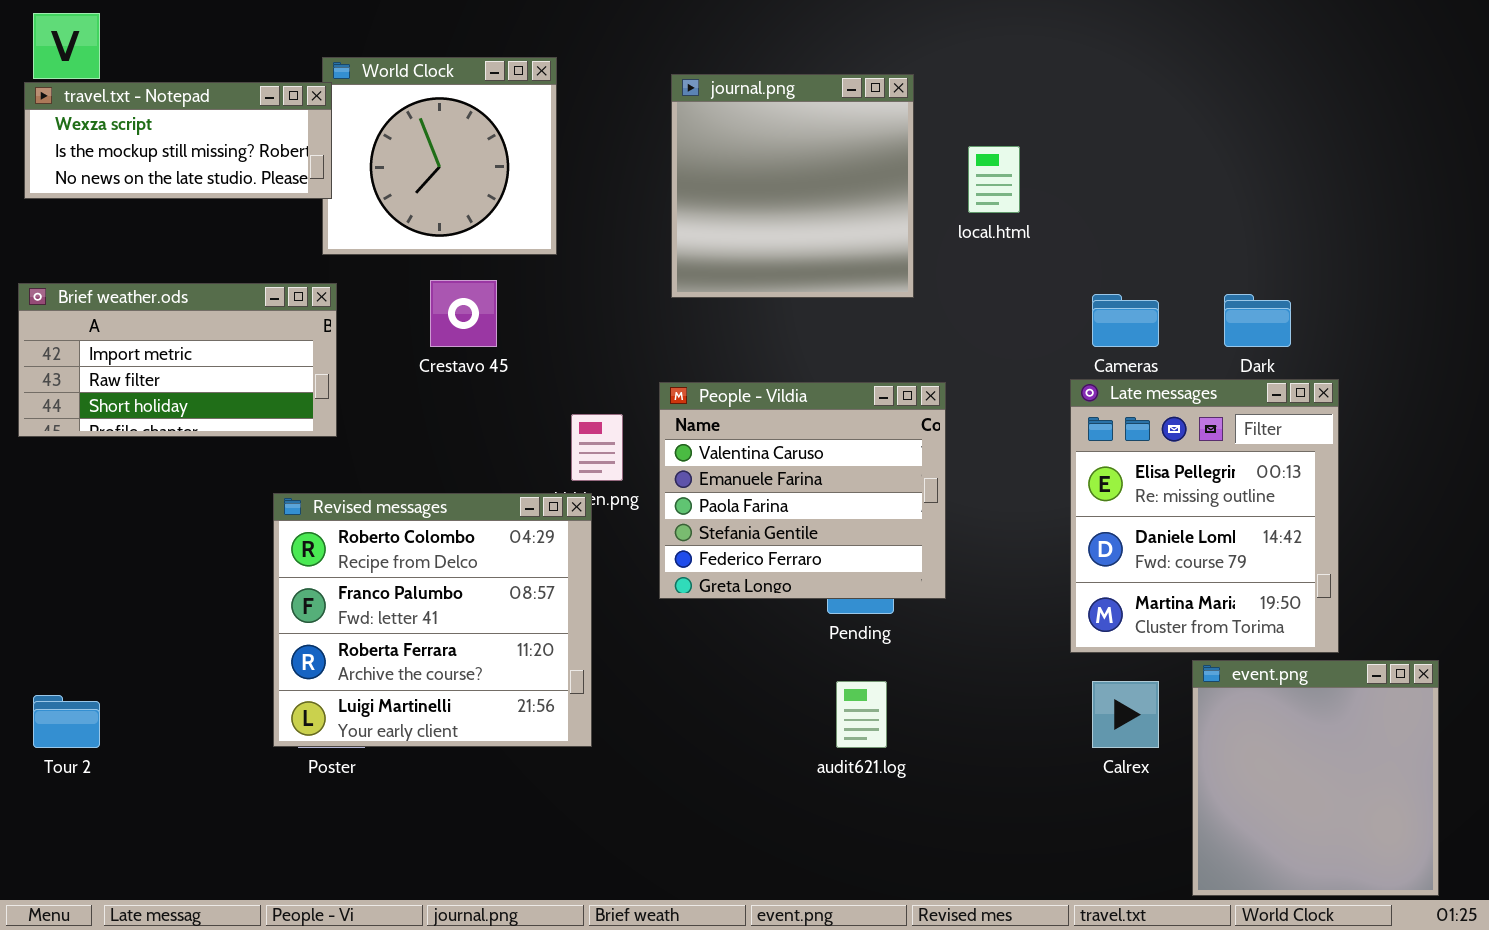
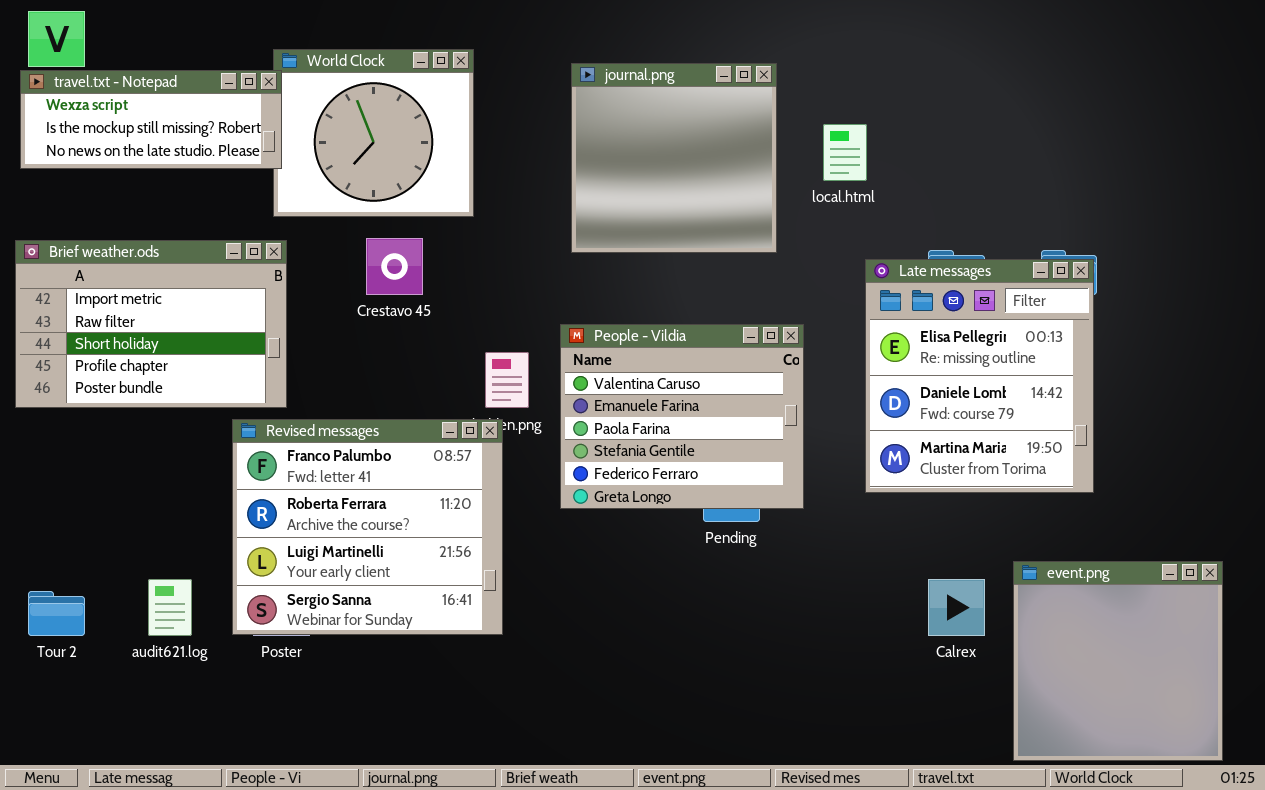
Brief weather.ods: [18,283,337,437] -> [15,240,287,408], resized
Late messages: [1070,379,1339,653] -> [865,259,1094,493], moved
Revised messages: [273,493,592,747] -> [232,419,503,635], scrolled down 1 row
audit621.log: [836,681,887,748] -> [148,579,192,636], moved

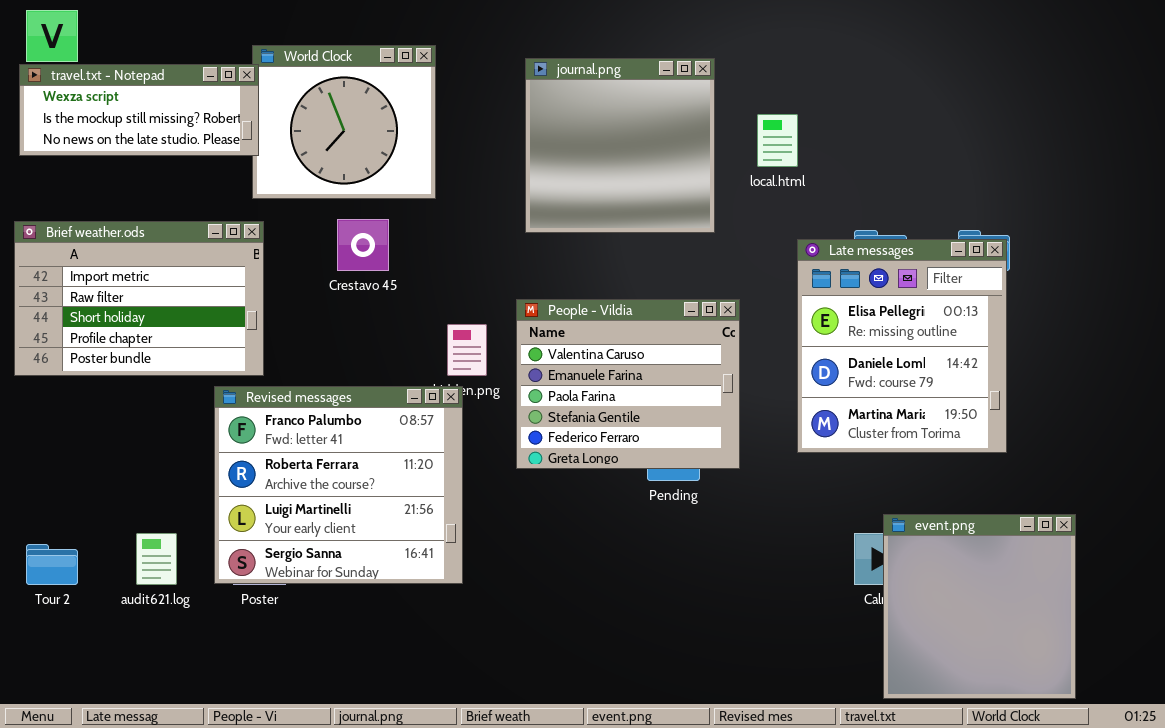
event.png: [1013,561,1223,761] -> [883,514,1076,699], moved

